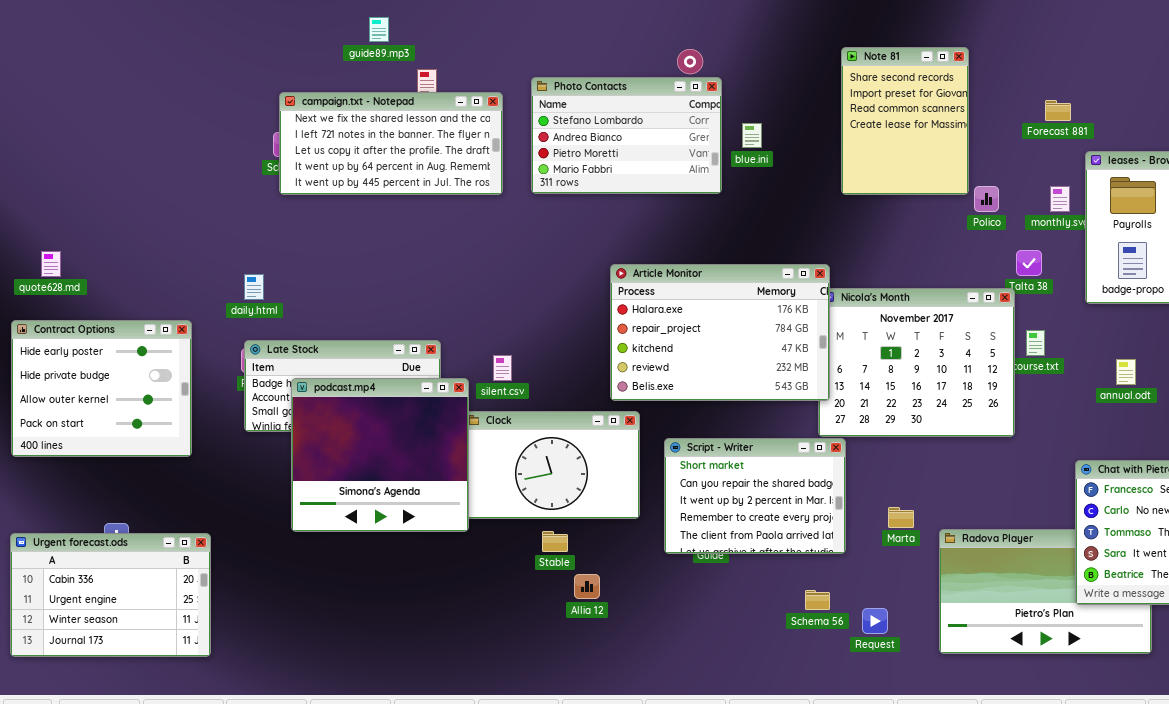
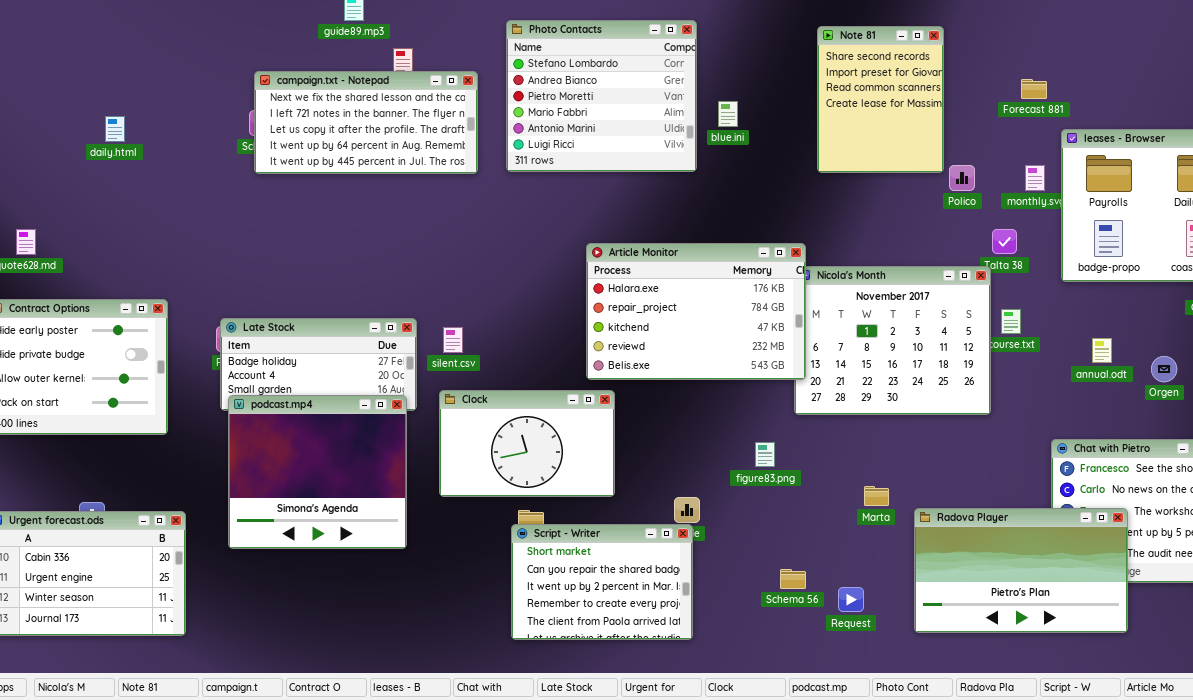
Photo Contacts: [531,77,722,194] -> [506,20,697,172], resized
daily.html: [244,274,264,300] -> [105,116,125,142], moved
silent.csv: [493,355,512,381] -> [443,327,463,353], moved
podcast.mp4: [291,378,469,532] -> [228,395,407,549], moved
Script - Writer: [664,438,846,554] -> [511,524,693,640], moved
Radova Player: [939,529,1152,654] -> [914,508,1128,633], raised

